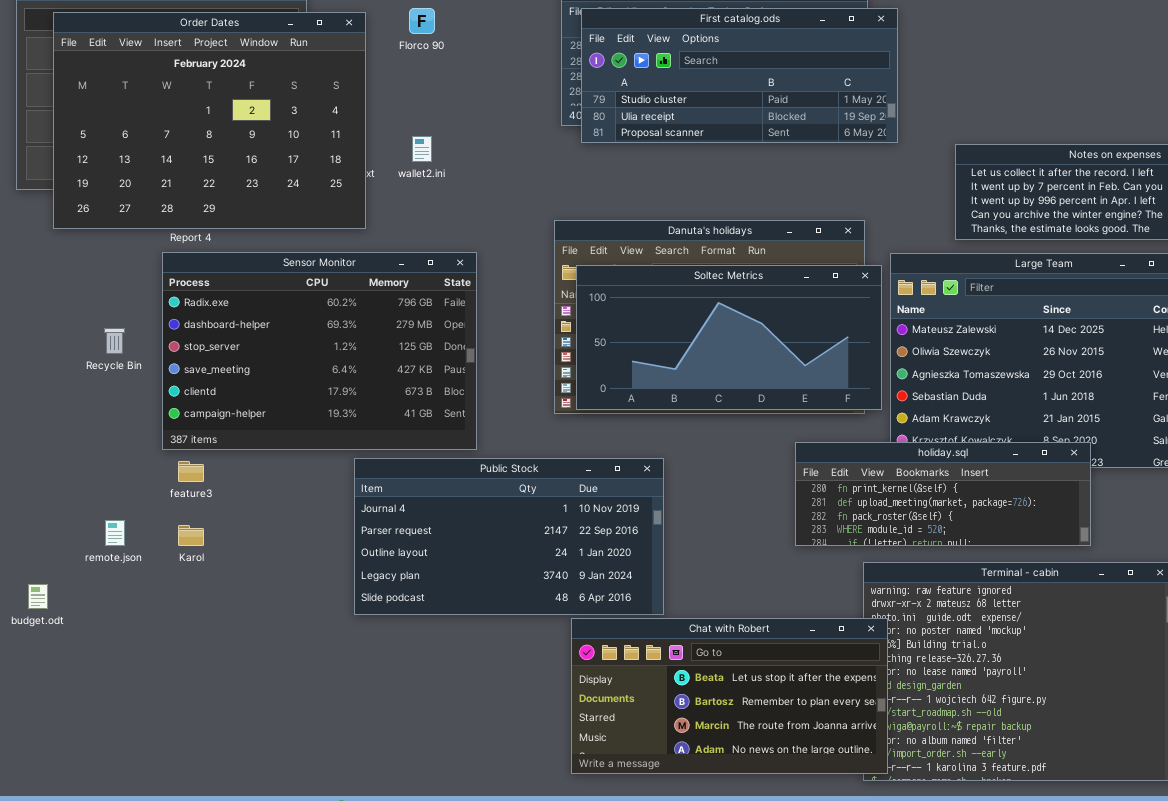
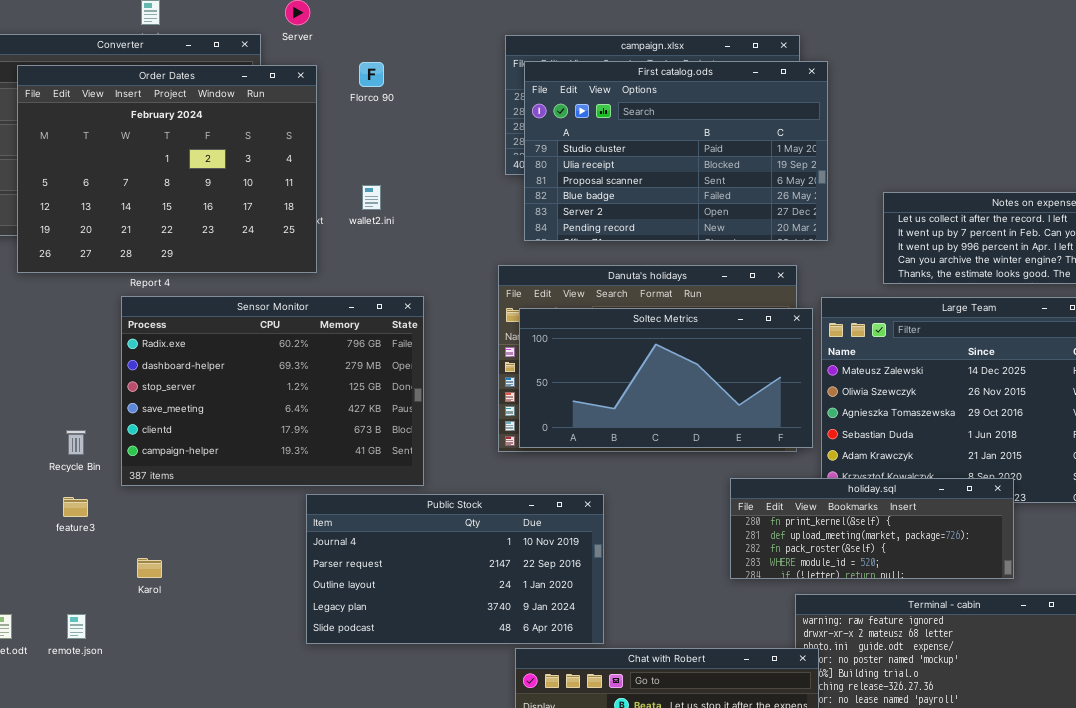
First catalog.ods: [581,8,898,143] -> [524,61,828,241], resized
Recycle Bin: [104,328,125,354] -> [66,430,86,455], moved
feature3: [178,461,204,482] -> [63,497,88,517], moved
remote.json: [105,520,125,546] -> [67,614,86,639], moved

